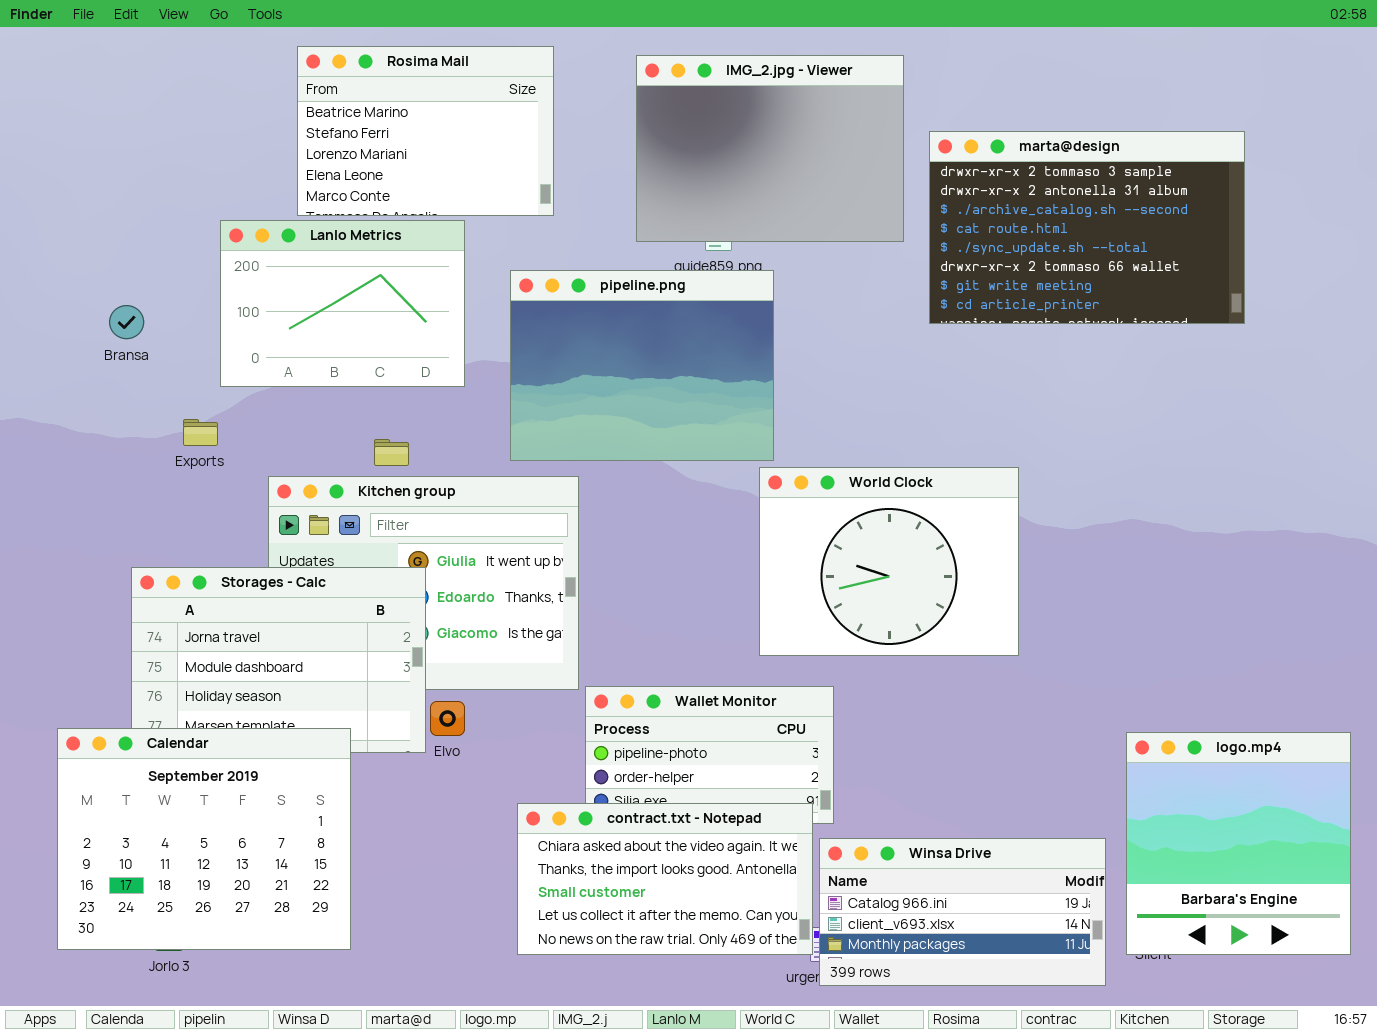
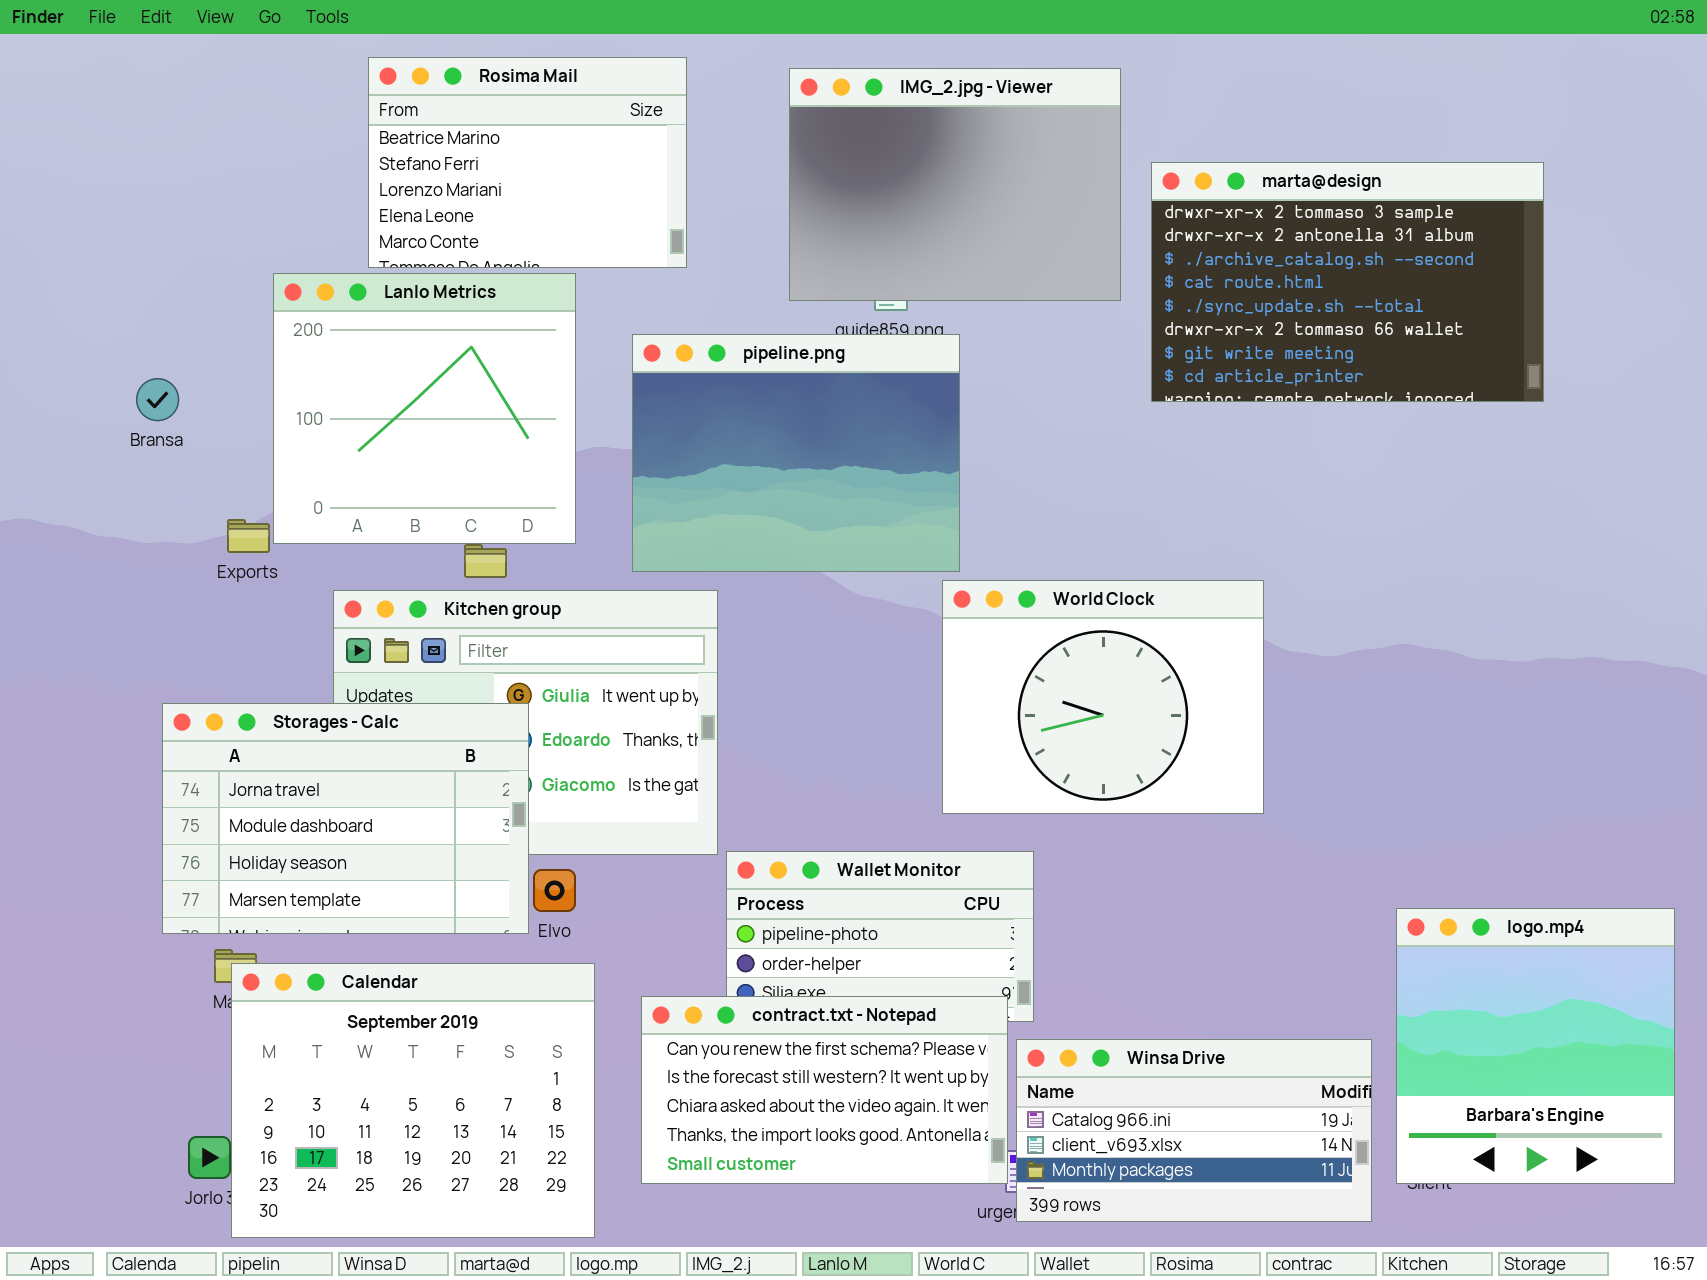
Lanlo Metrics: [220,220,465,387] -> [273,273,576,544], resized
Calendar: [57,728,351,950] -> [231,963,595,1238], moved
contract.txt - Notepad: [517,803,813,955] -> [641,996,1008,1184], scrolled up 2 rows

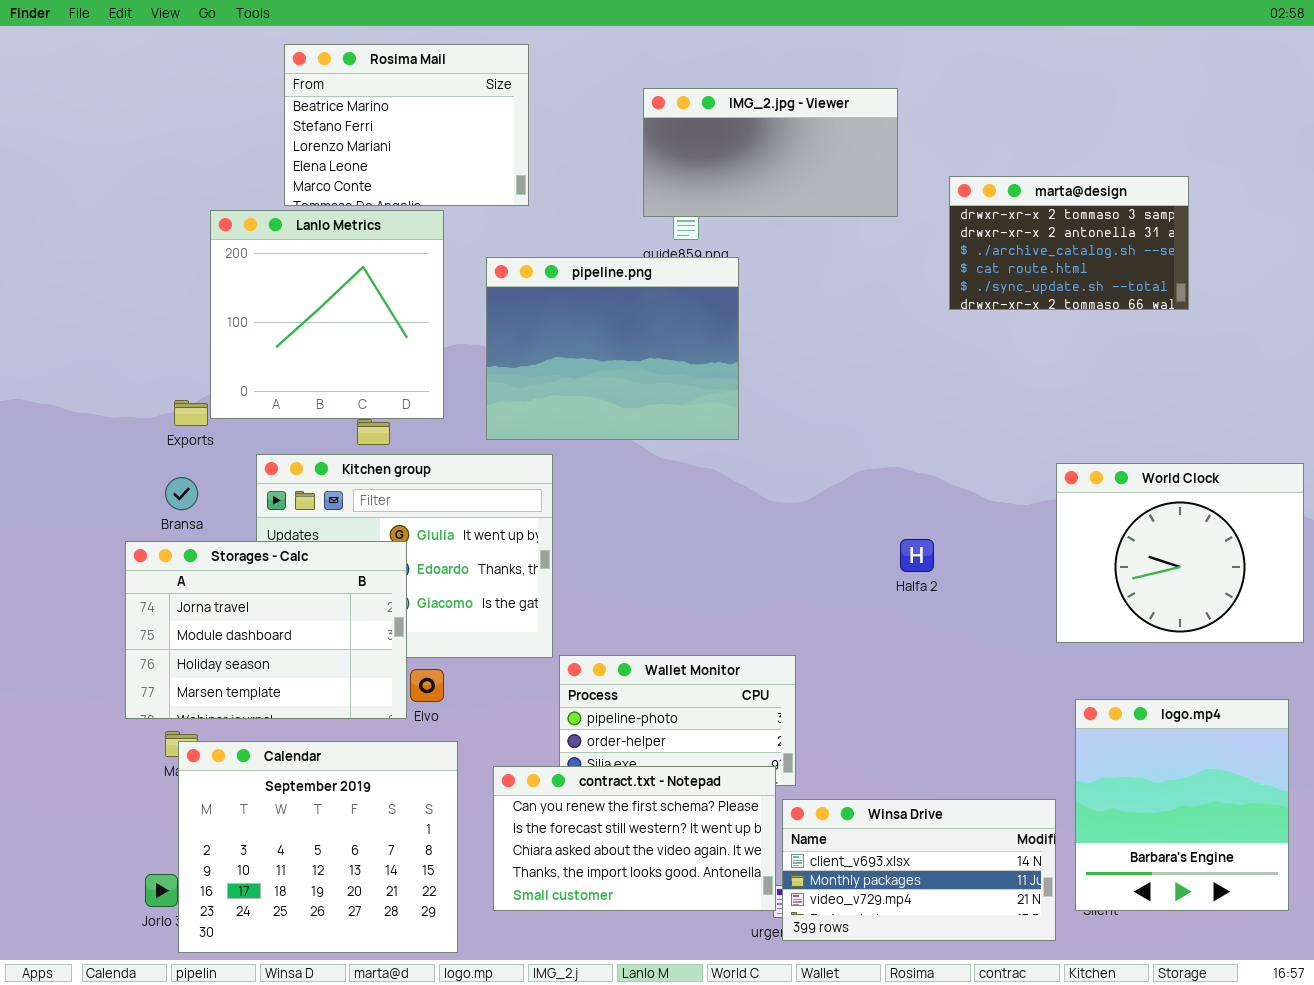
IMG_2.jpg - Viewer: [789,68,1121,301] -> [643,88,898,217], moved, resized
marta@design: [1151,162,1544,402] -> [949,176,1189,310], resized
Bransa: [136,378,179,421] -> [165,477,198,510], moved
World Clock: [942,580,1264,814] -> [1056,463,1304,643], moved
Winsa Drive: [1016,1039,1372,1222] -> [782,799,1056,941], scrolled down 1 row

